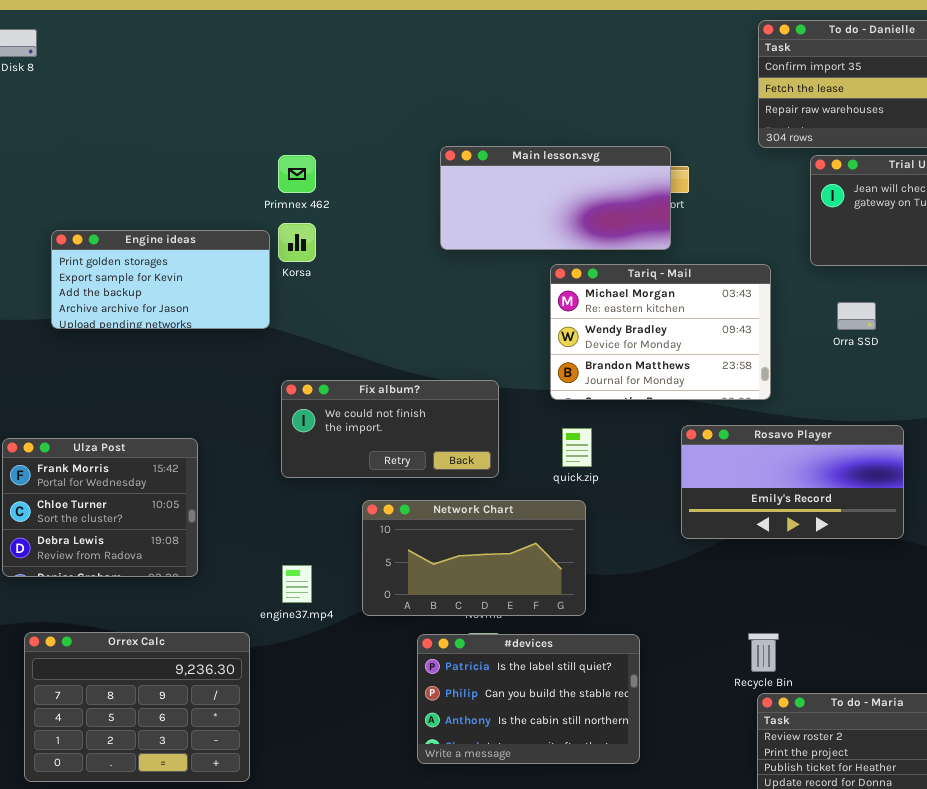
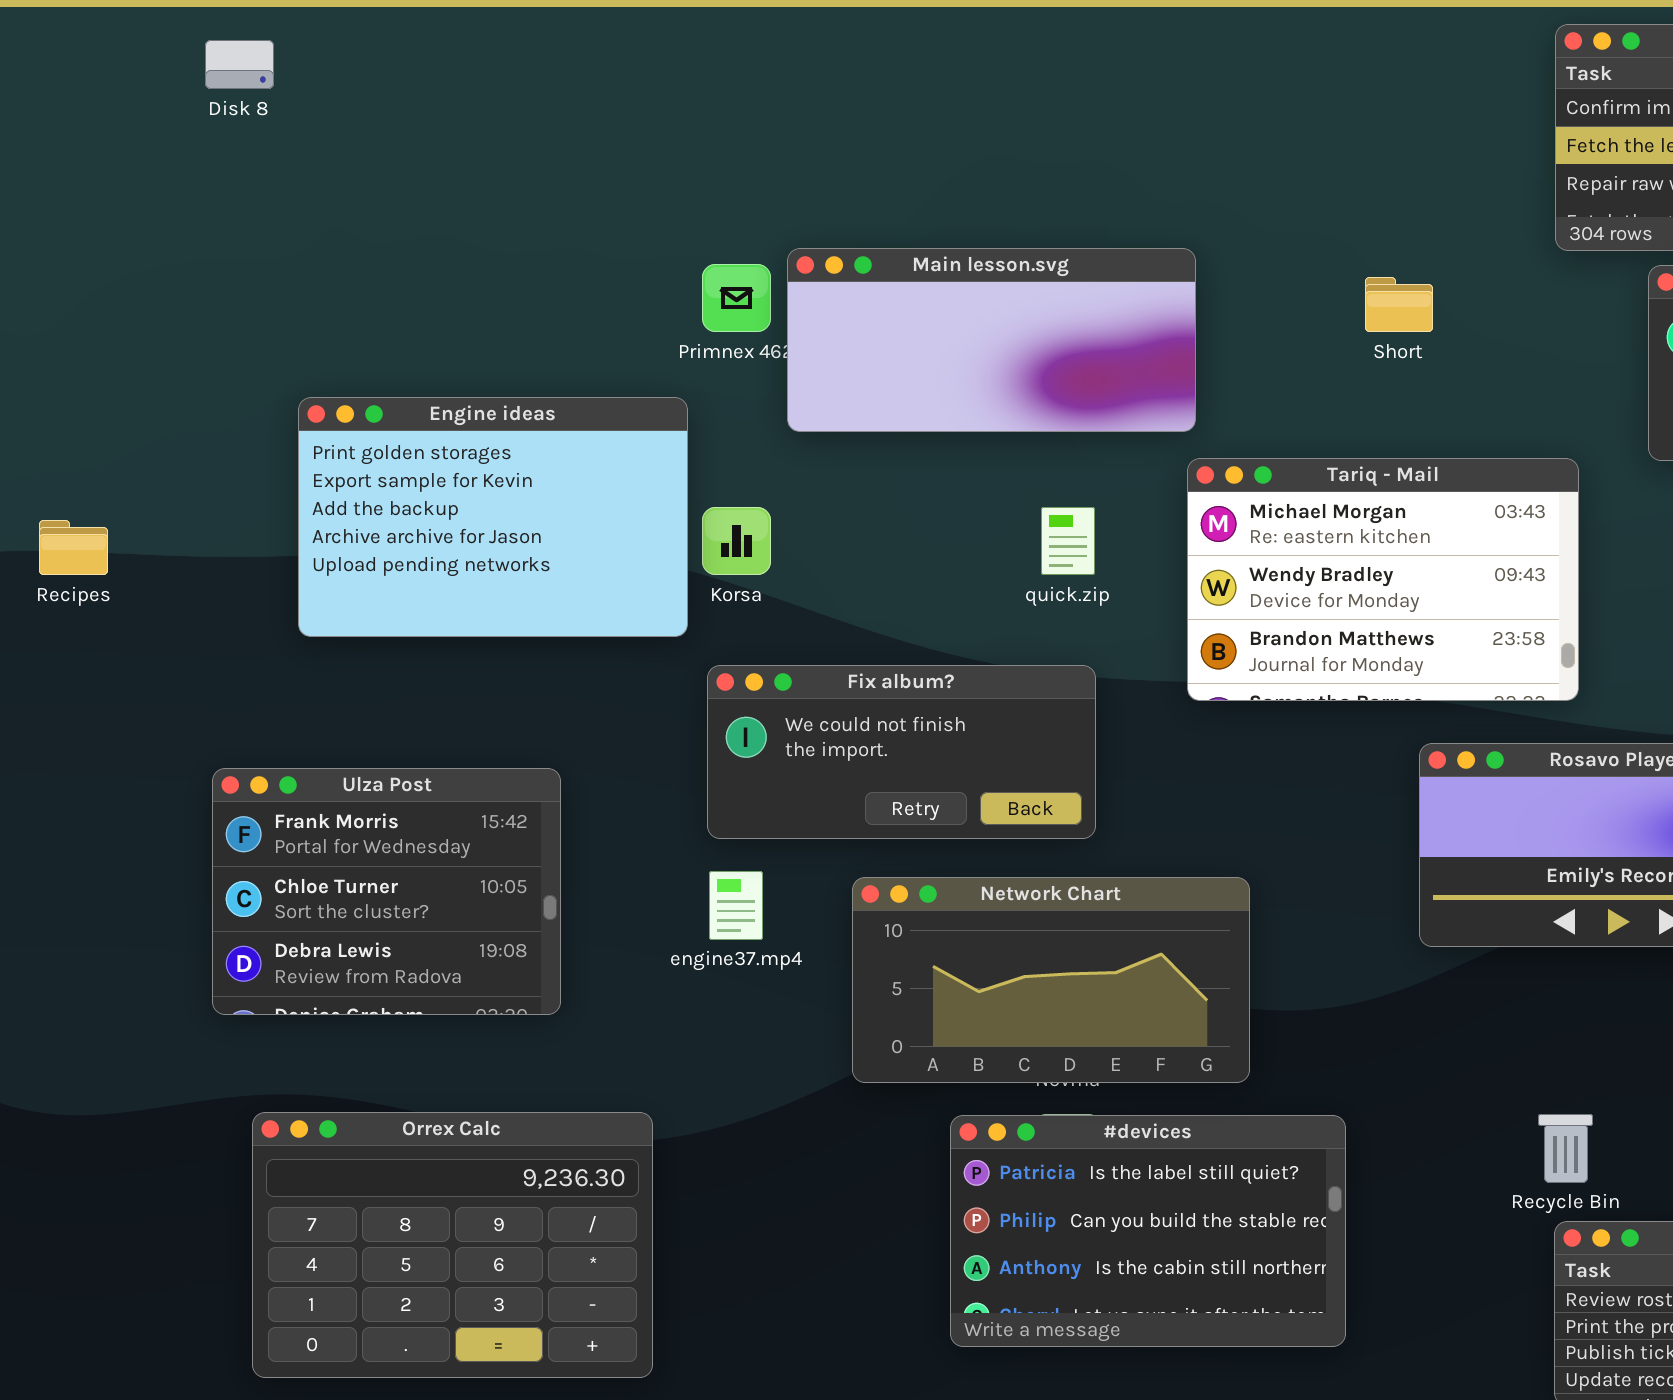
Main lesson.svg: [440,146,671,250] -> [787,248,1196,432], moved
Korsa: [278,223,316,262] -> [702,507,771,575], moved
Engine ideas: [51,230,270,329] -> [298,397,688,637], resized
quick.zip: [562,428,592,467] -> [1041,507,1095,575], moved
engine37.mp4: [282,565,312,603] -> [709,871,763,940], moved

